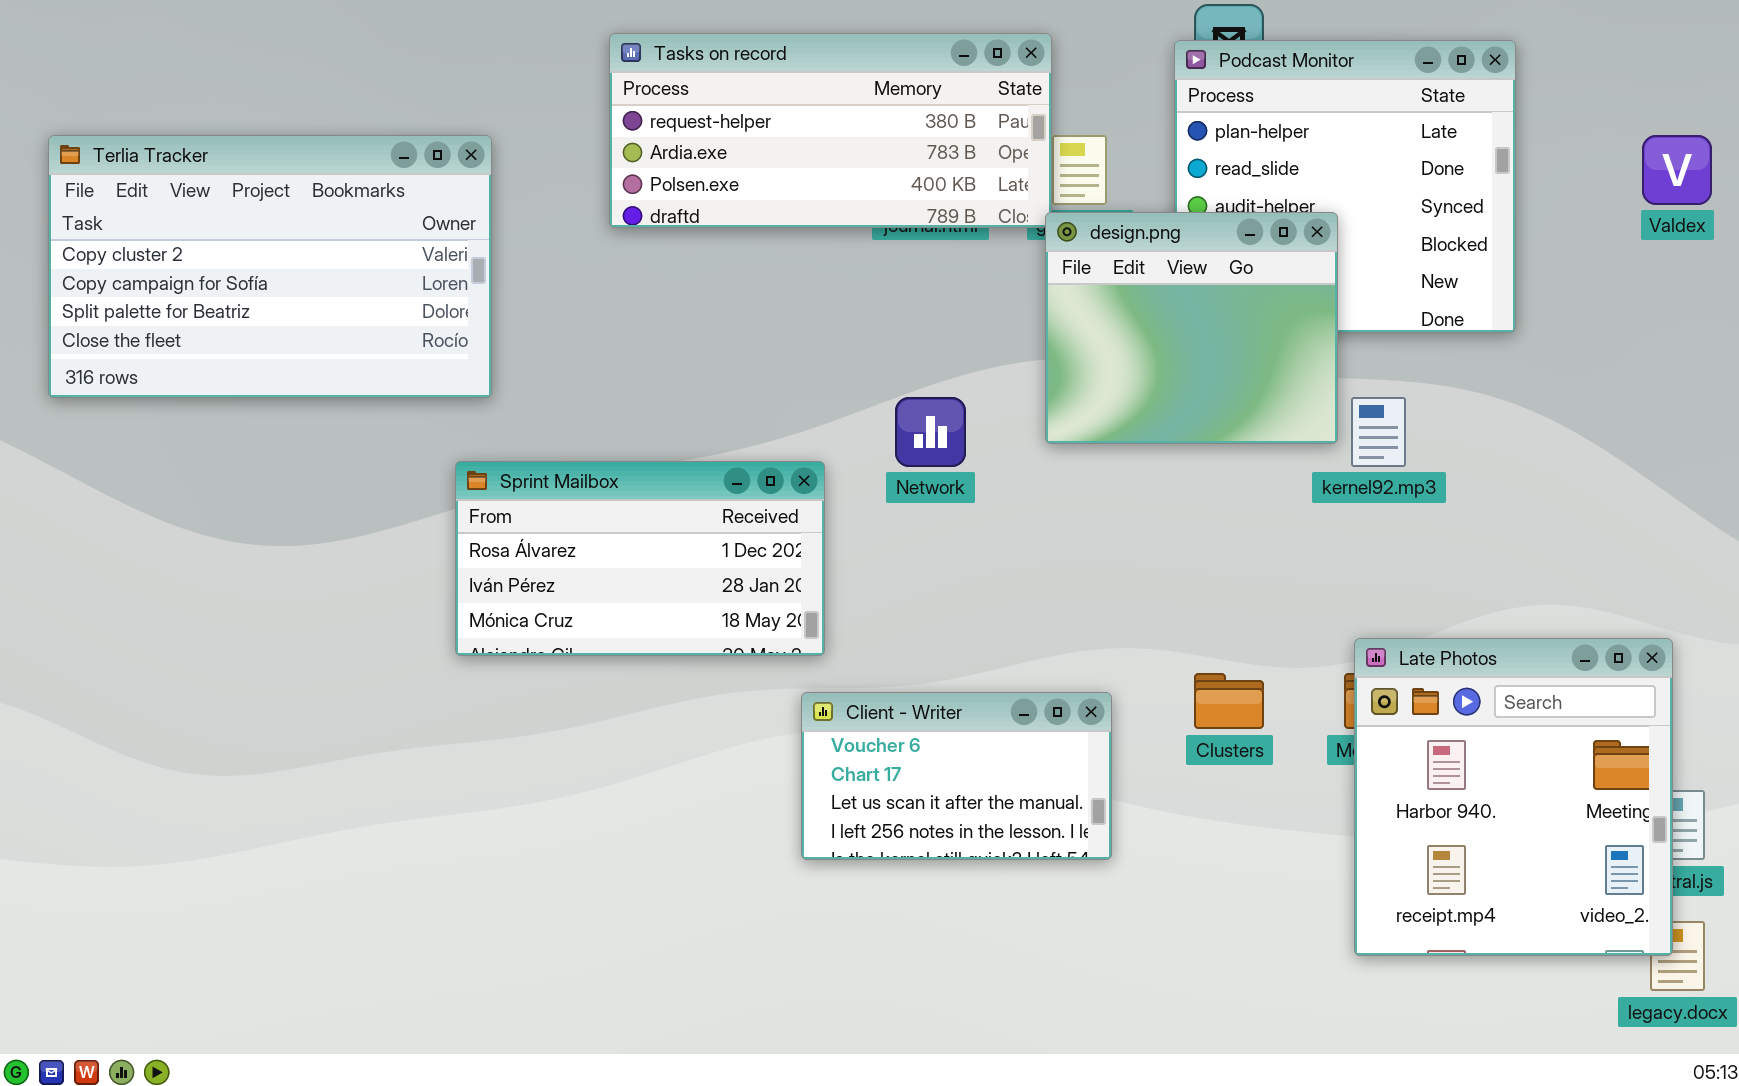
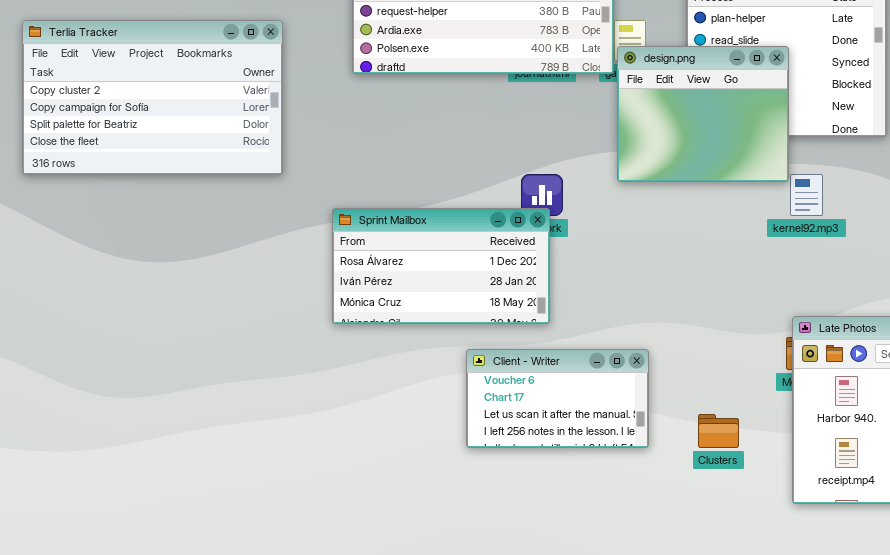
design.png: [1045,212,1338,444] -> [617,46,789,182], moved
Sprint Mailbox: [455,461,825,656] -> [332,208,550,324], moved
Clusters: [1194,673,1264,729] -> [698,414,739,448], moved

